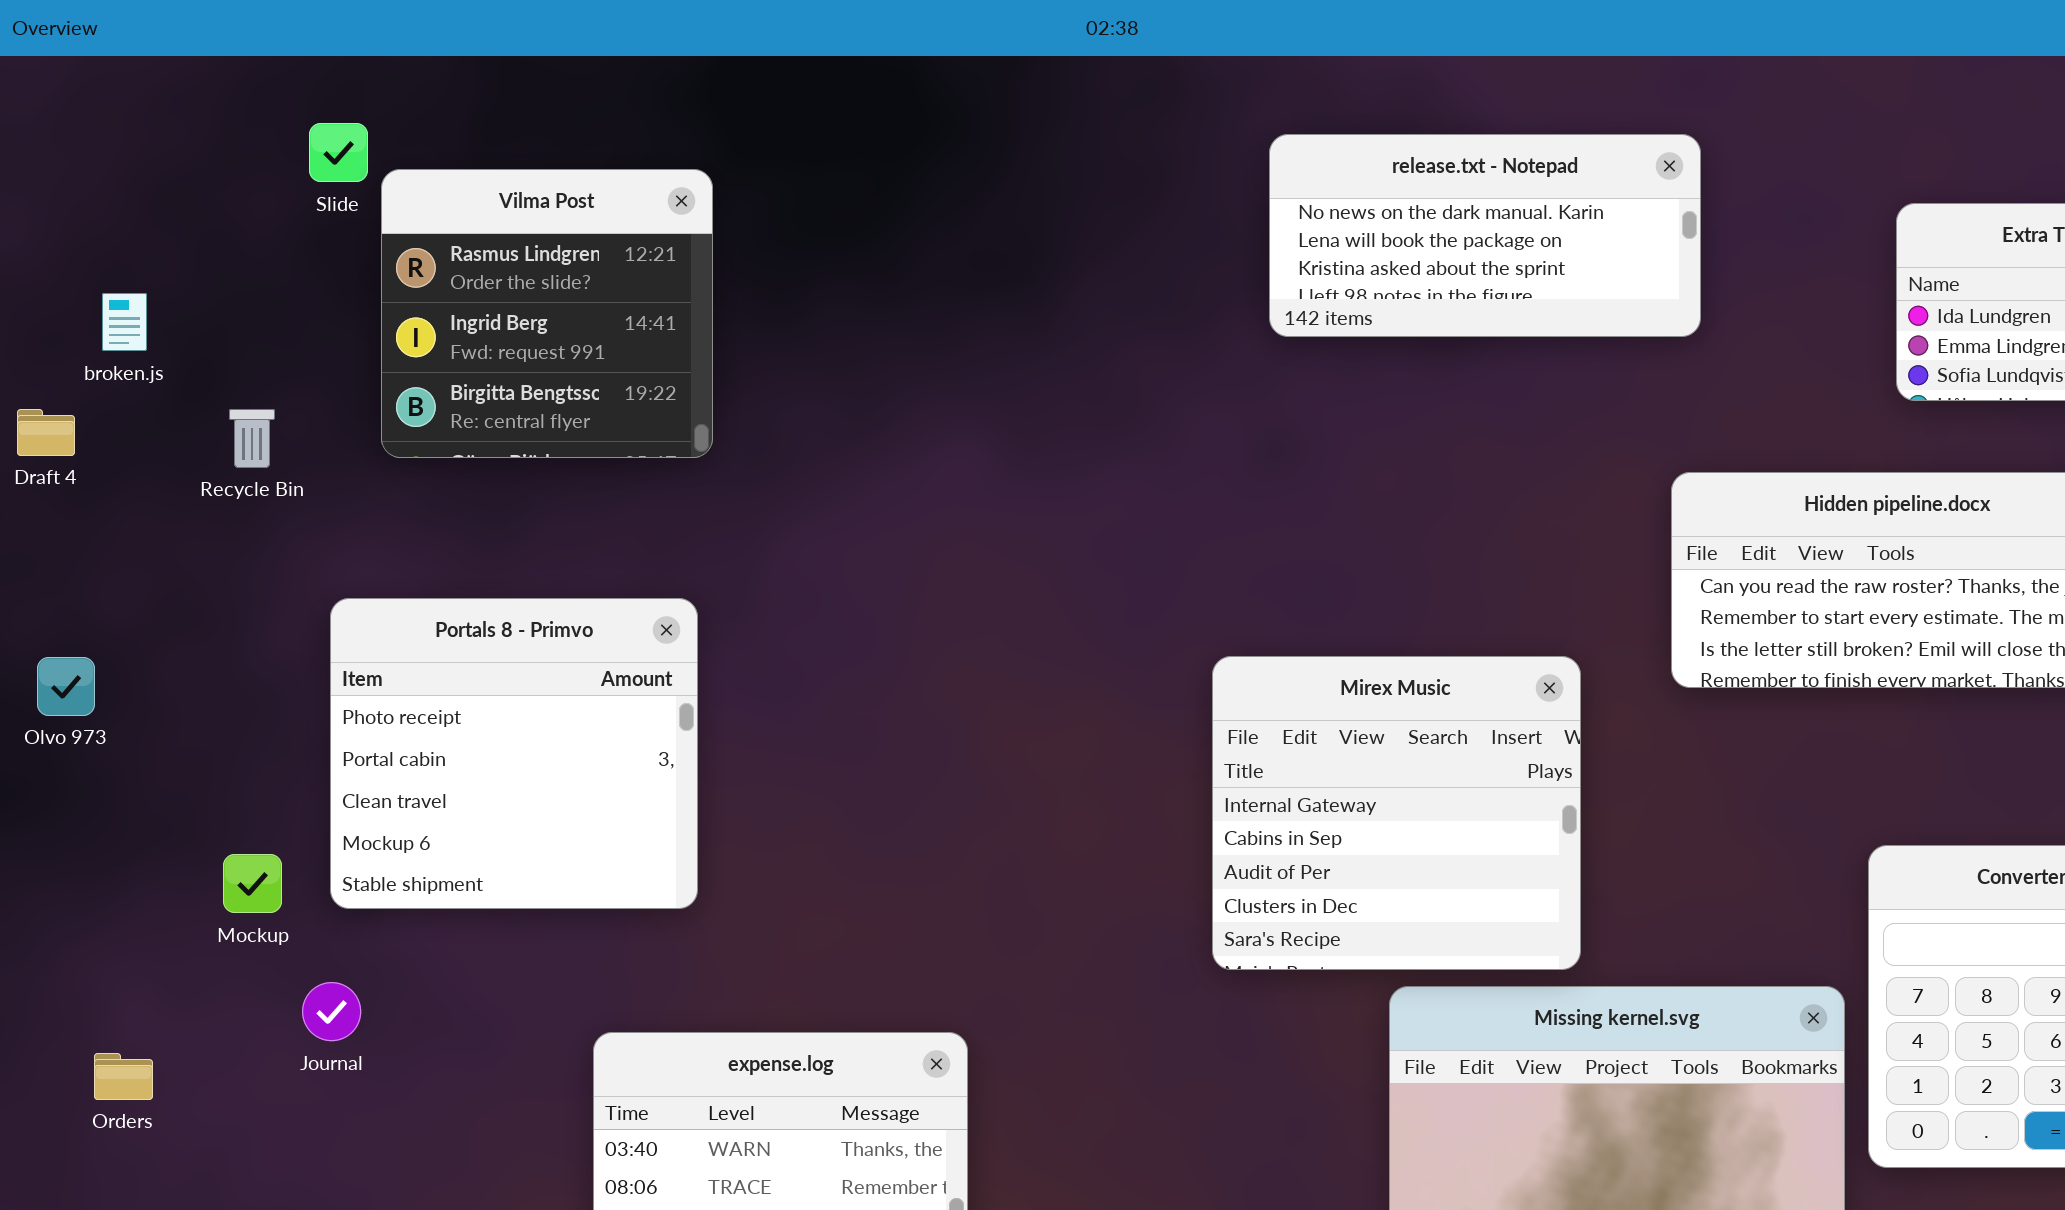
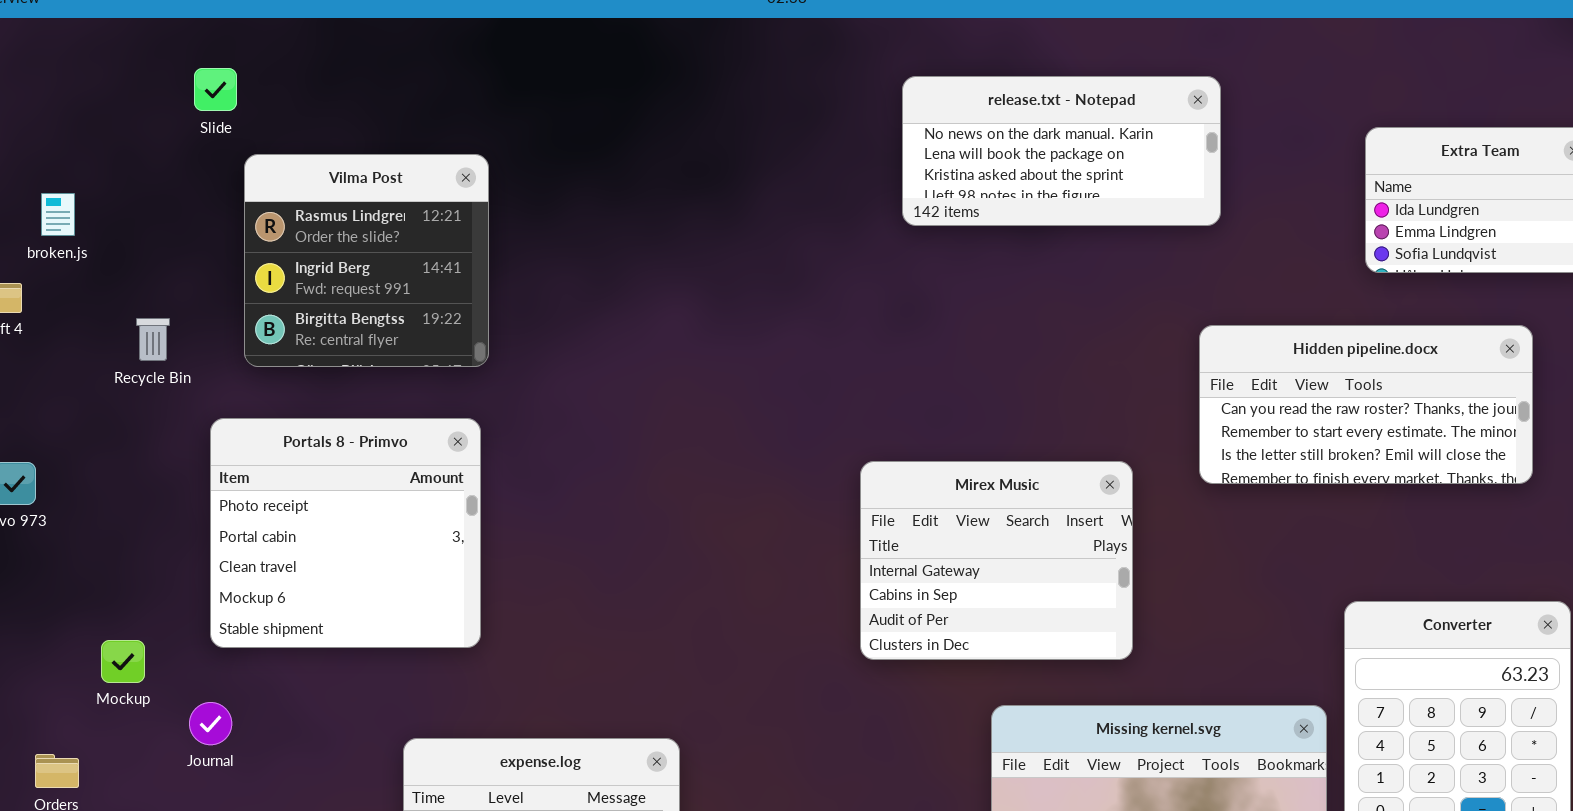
Vilma Post: [381,169,713,458] -> [244,154,489,367], moved
Recycle Bin: [229,409,275,468] -> [136,318,170,361], moved
Mirex Music: [1212,656,1581,970] -> [860,461,1133,660], resized
Mockup: [223,854,282,913] -> [101,640,145,683], moved

